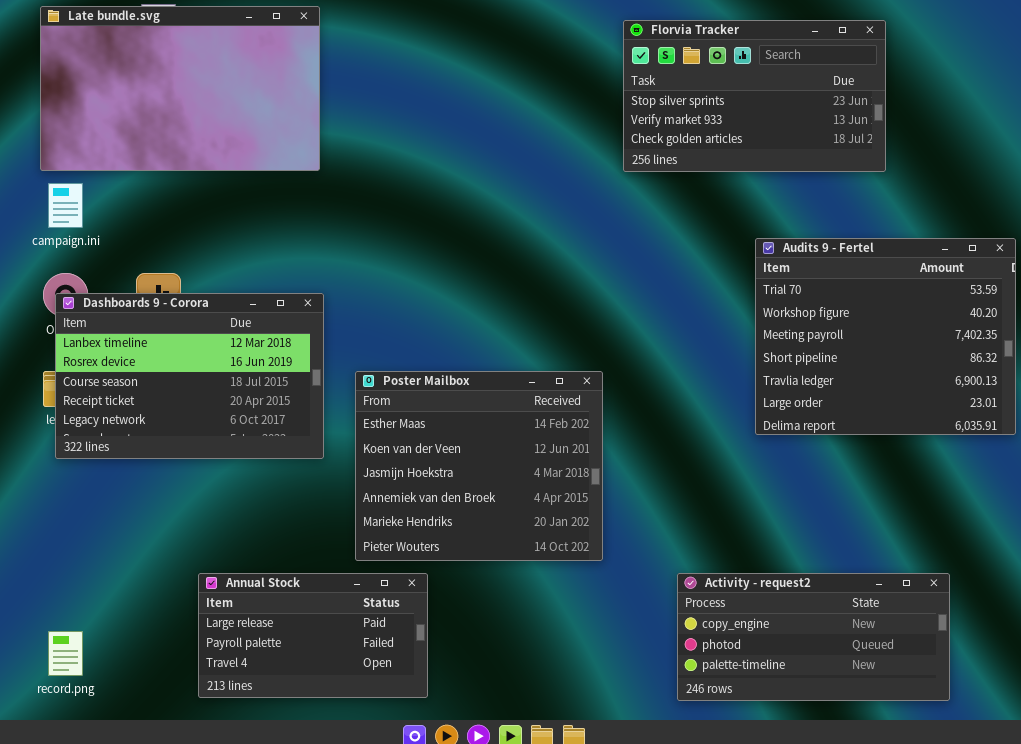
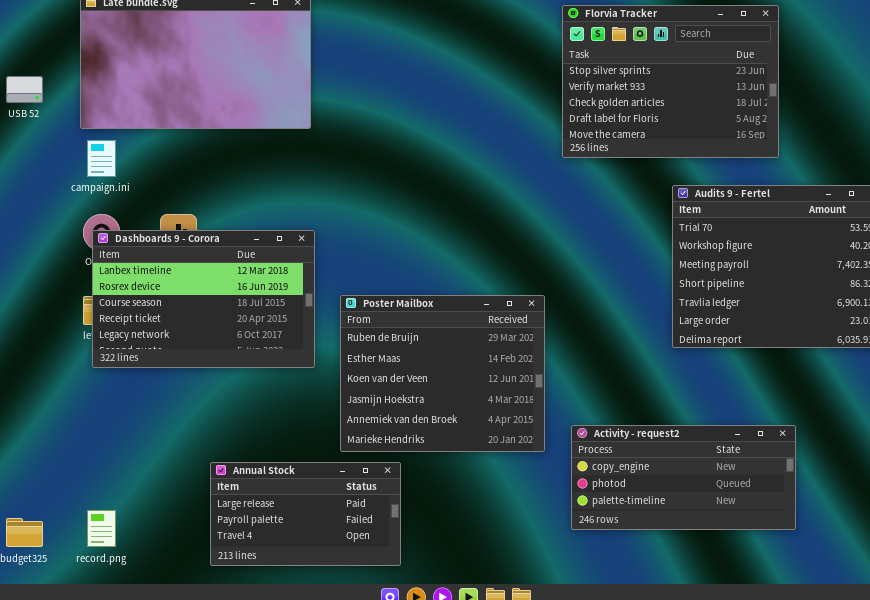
Florvia Tracker: [623,20,886,172] -> [562,5,779,158], resized
Poster Mailbox: [355,371,603,561] -> [340,295,545,452], scrolled up 1 row
Activity - request2: [677,573,950,701] -> [571,425,796,530], moved

